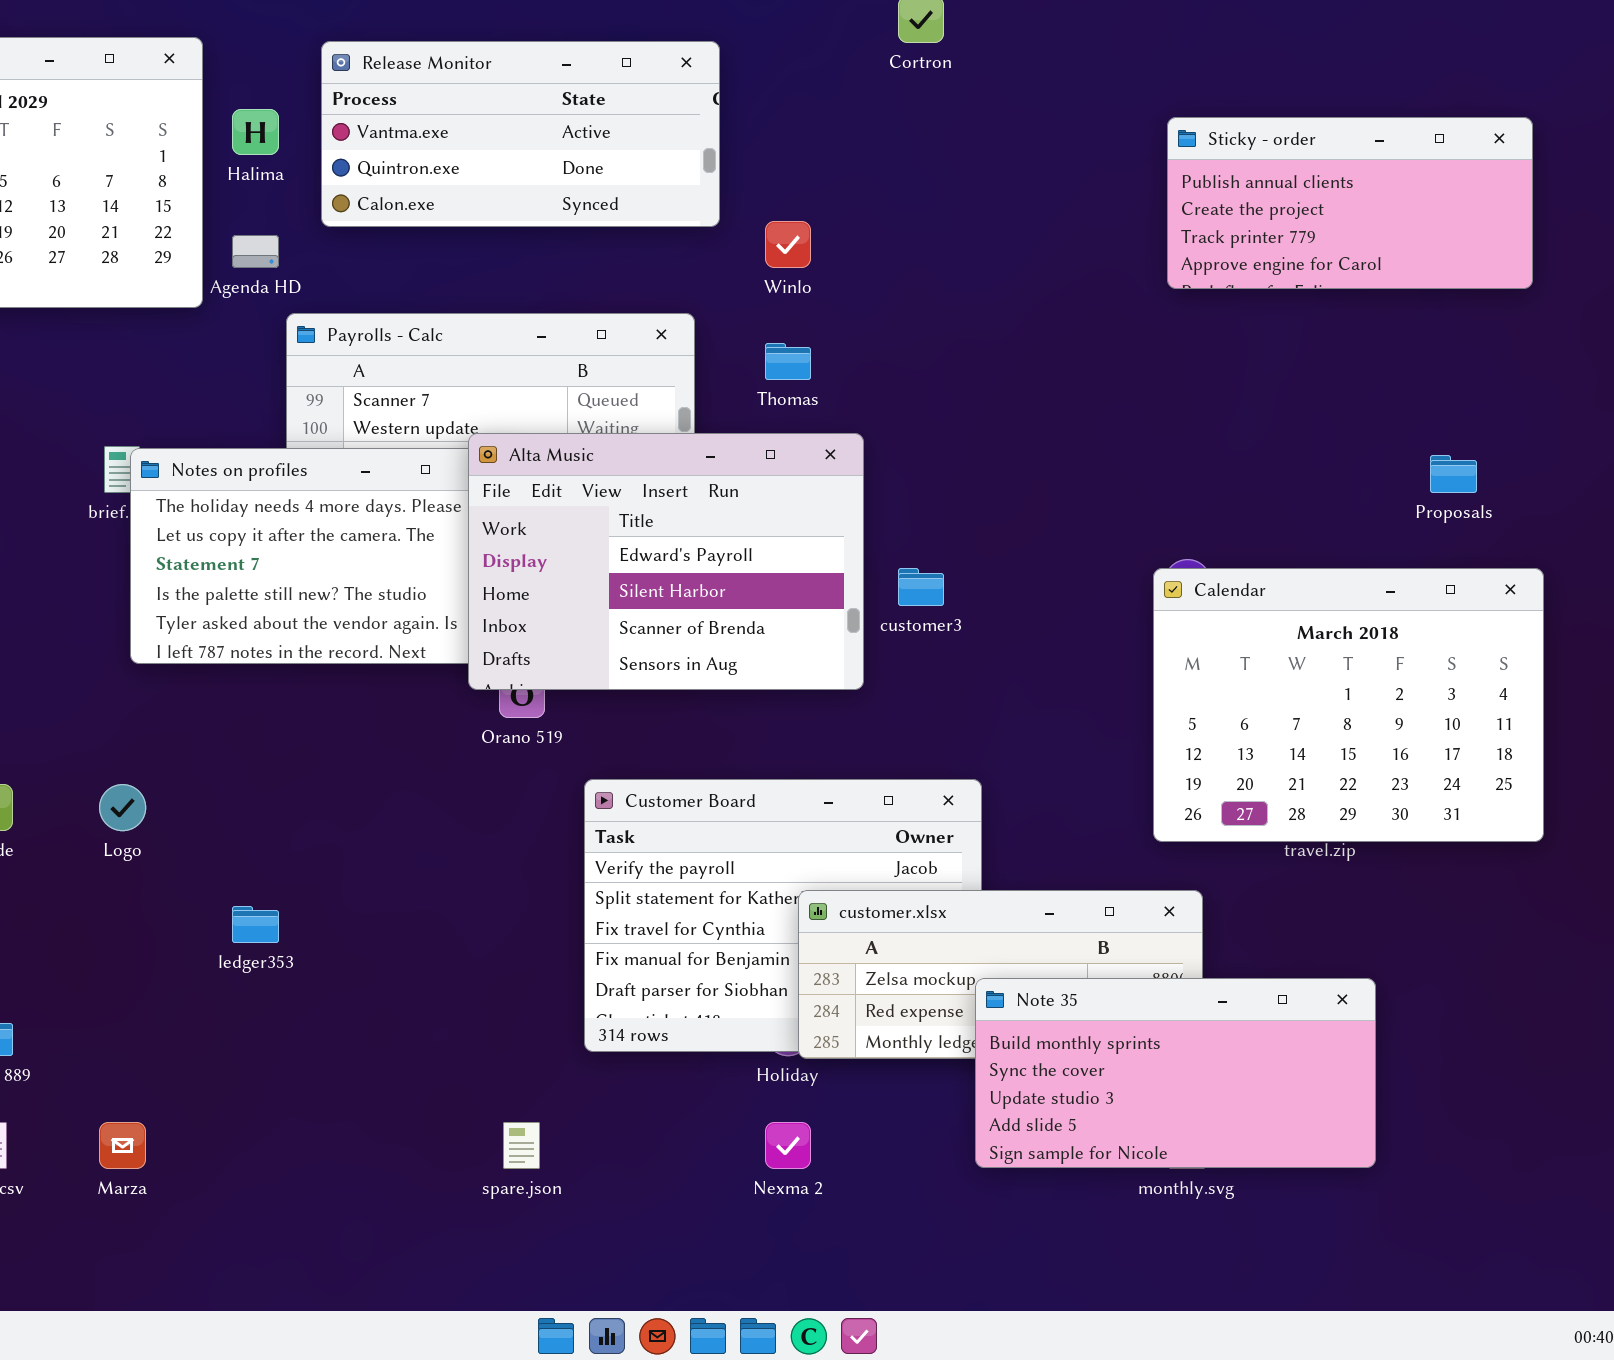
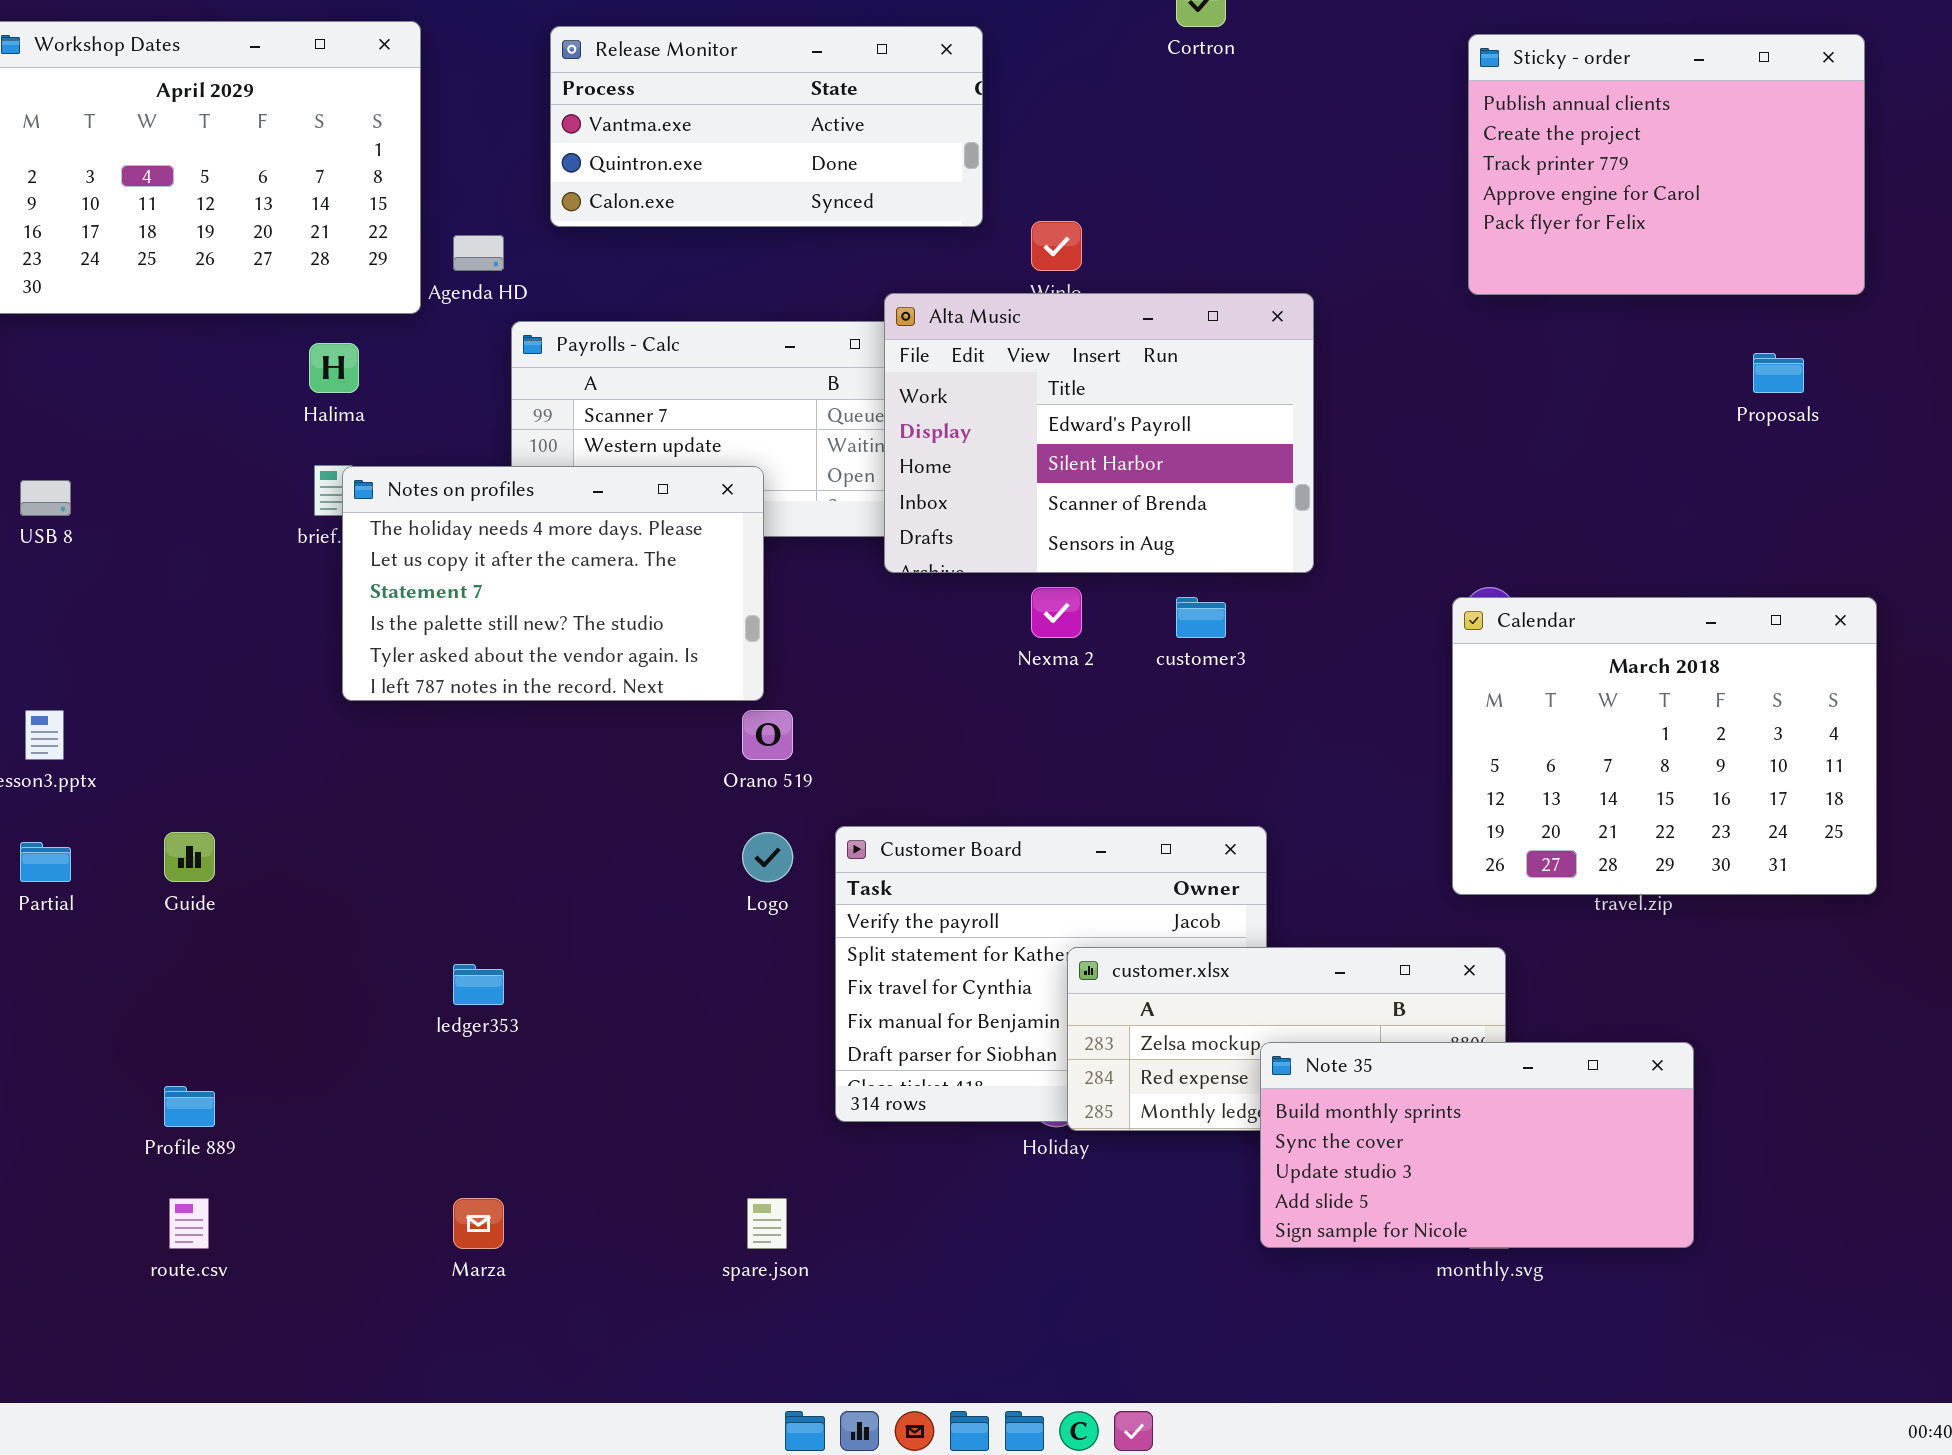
Halima: [232,109,279,155] -> [309,343,359,393], moved
Sticky - order: [1167,117,1533,289] -> [1468,34,1865,295], resized
Alta Music: [468,433,864,690] -> [884,293,1314,573], moved
Proposals: [1430,455,1477,493] -> [1753,353,1804,393], moved
Logo: [99,784,146,831] -> [742,832,793,882], moved
Marza: [99,1122,146,1169] -> [453,1198,504,1249], moved
Nexma 2: [765,1122,811,1169] -> [1031,587,1082,638], moved

